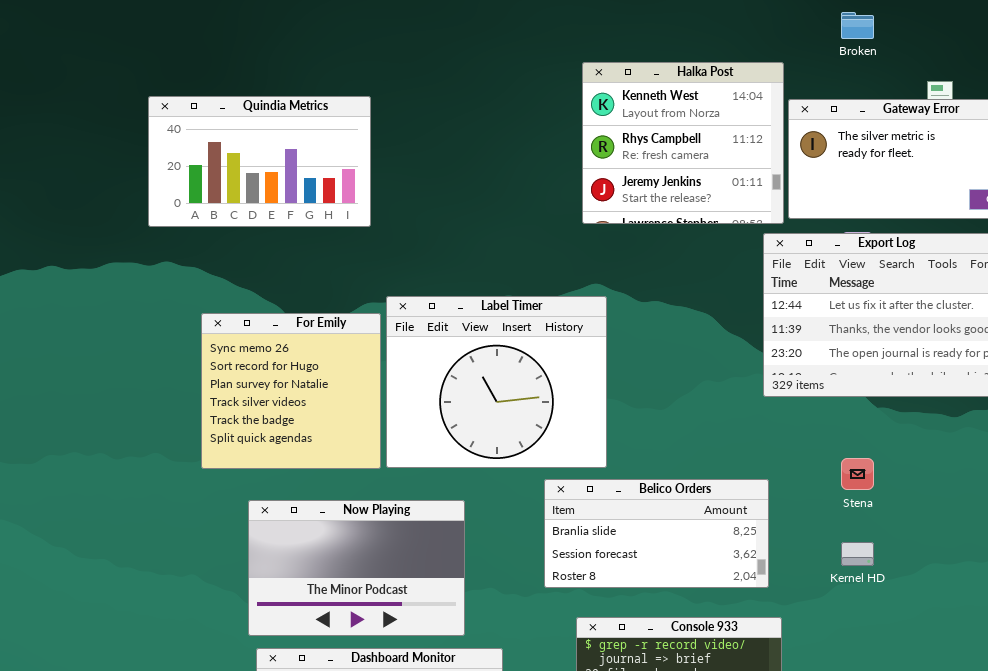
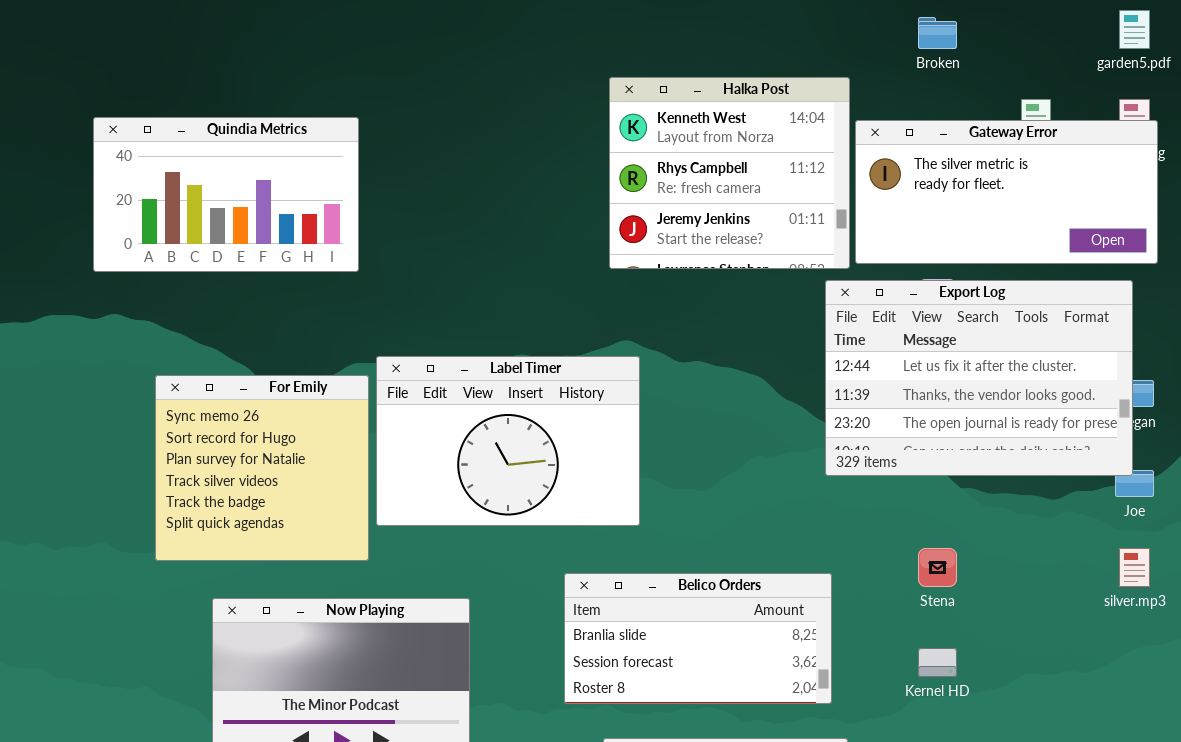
Label Timer: [386,296,607,468] -> [376,356,640,526], resized

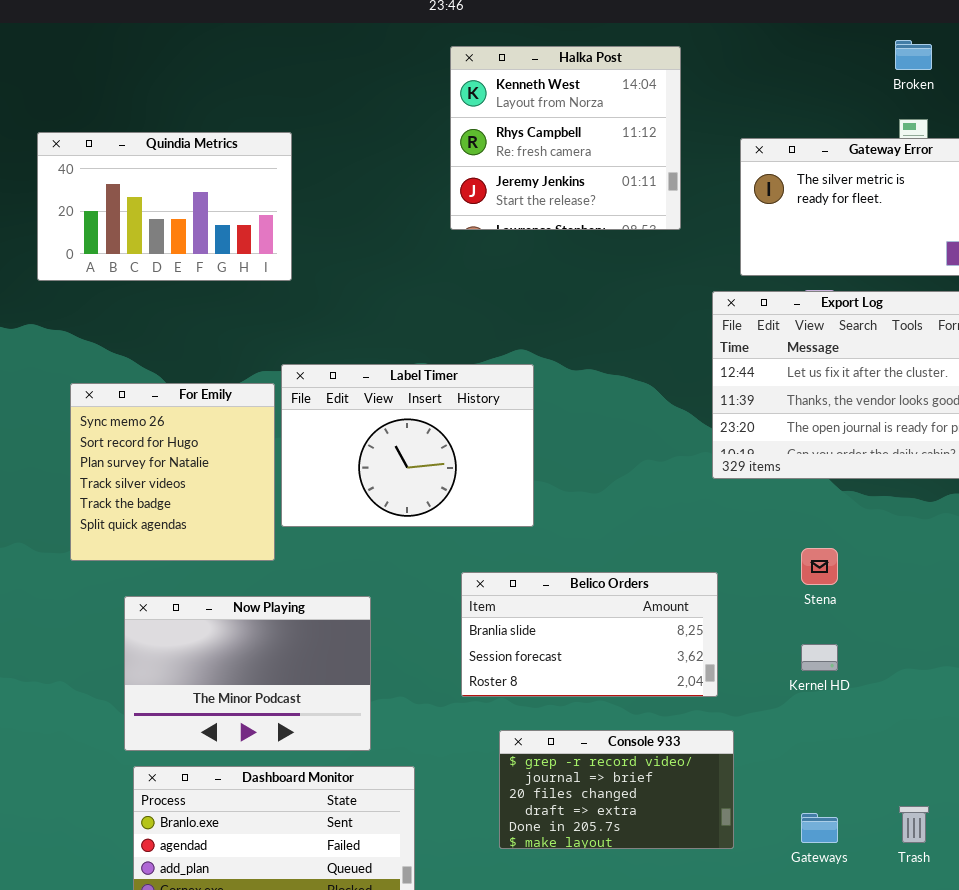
Broken: [918,17,957,49] -> [895,40,932,70], moved
Halka Post: [609,77,850,269] -> [450,46,681,230], moved
Quindia Metrics: [93,117,359,272] -> [37,132,292,281], moved

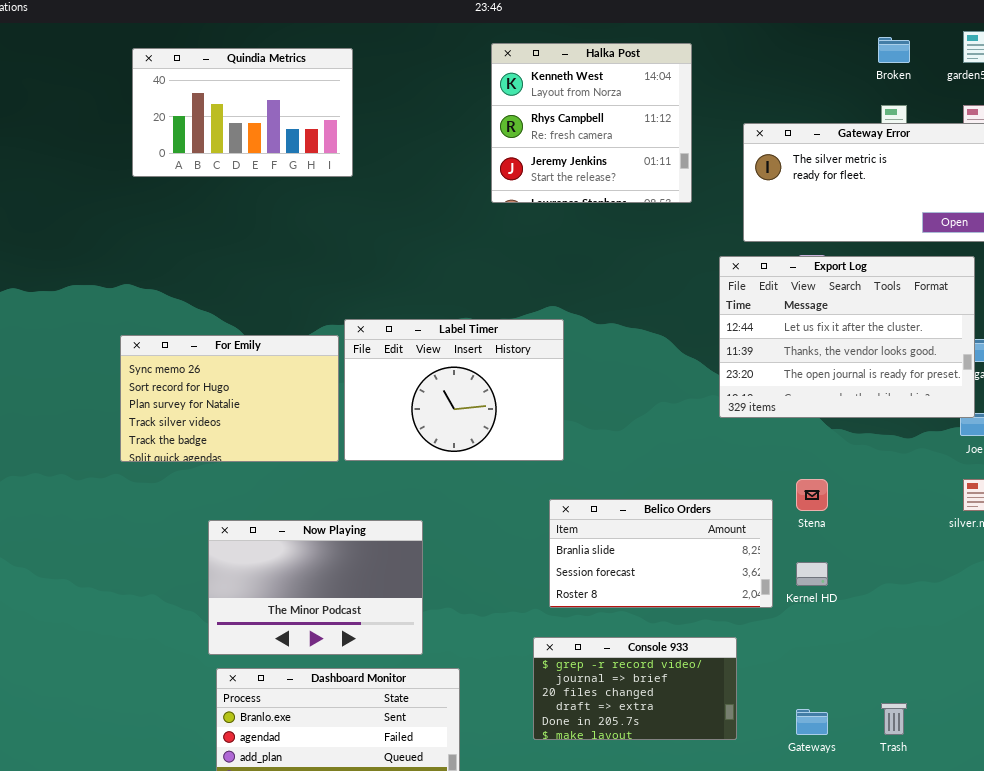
Quindia Metrics: [37,132,292,281] -> [132,48,353,177], moved
For Emily: [70,383,275,561] -> [120,335,339,462], resized
Belico Orders: [461,572,718,697] -> [549,499,773,608], moved

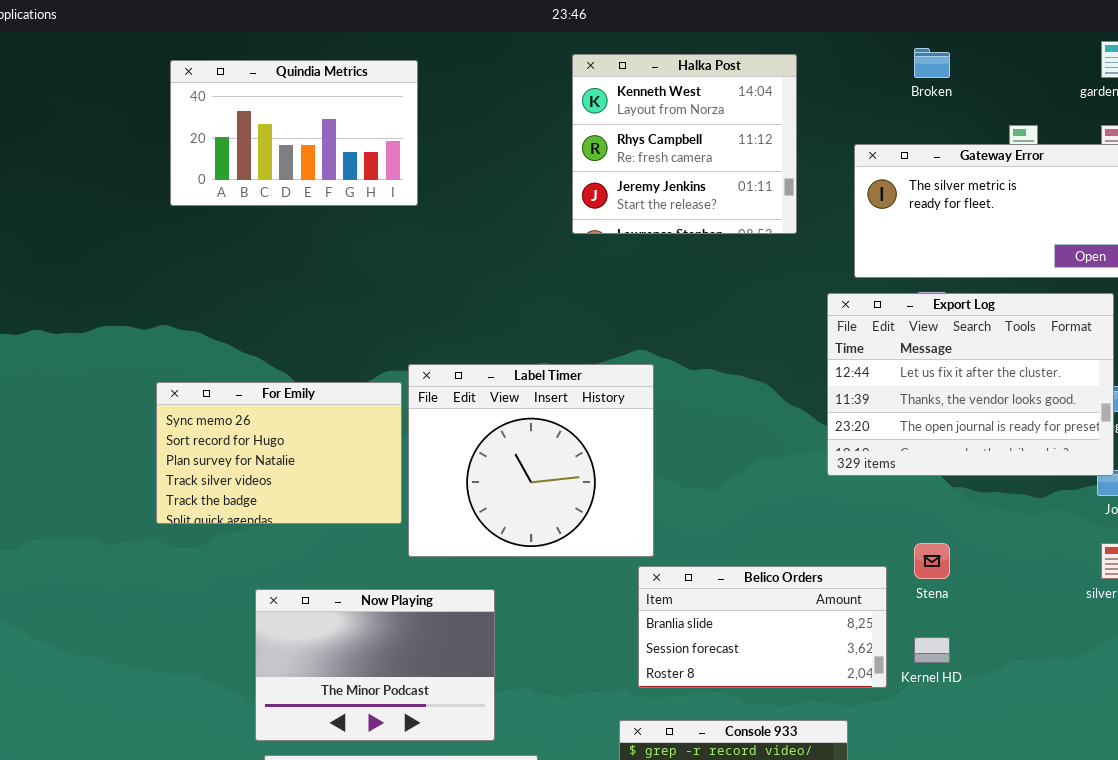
Broken: [878,37,910,63] -> [914,48,950,78], moved
Label Timer: [344,319,564,461] -> [408,364,654,557], resized

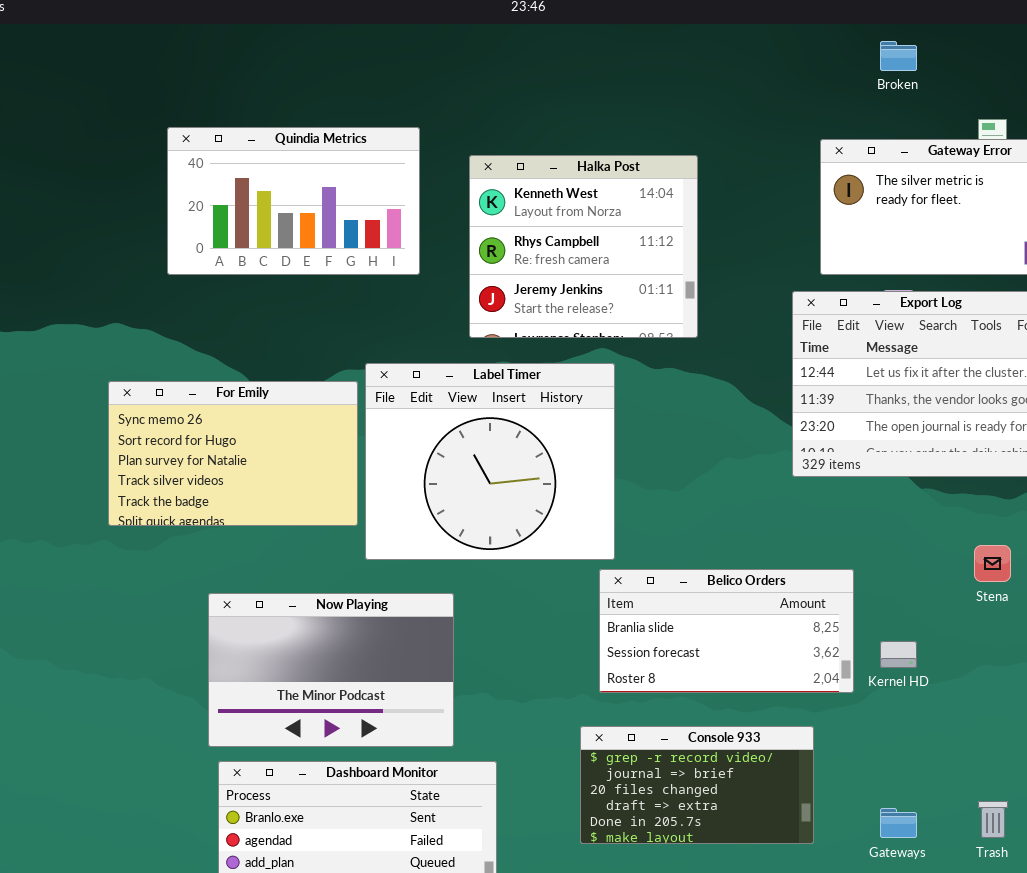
Halka Post: [572,54,797,234] -> [469,155,698,338], moved
Quindia Metrics: [170,60,418,206] -> [167,127,420,275], moved
Stena: [914,543,950,579] -> [974,545,1011,582], moved

